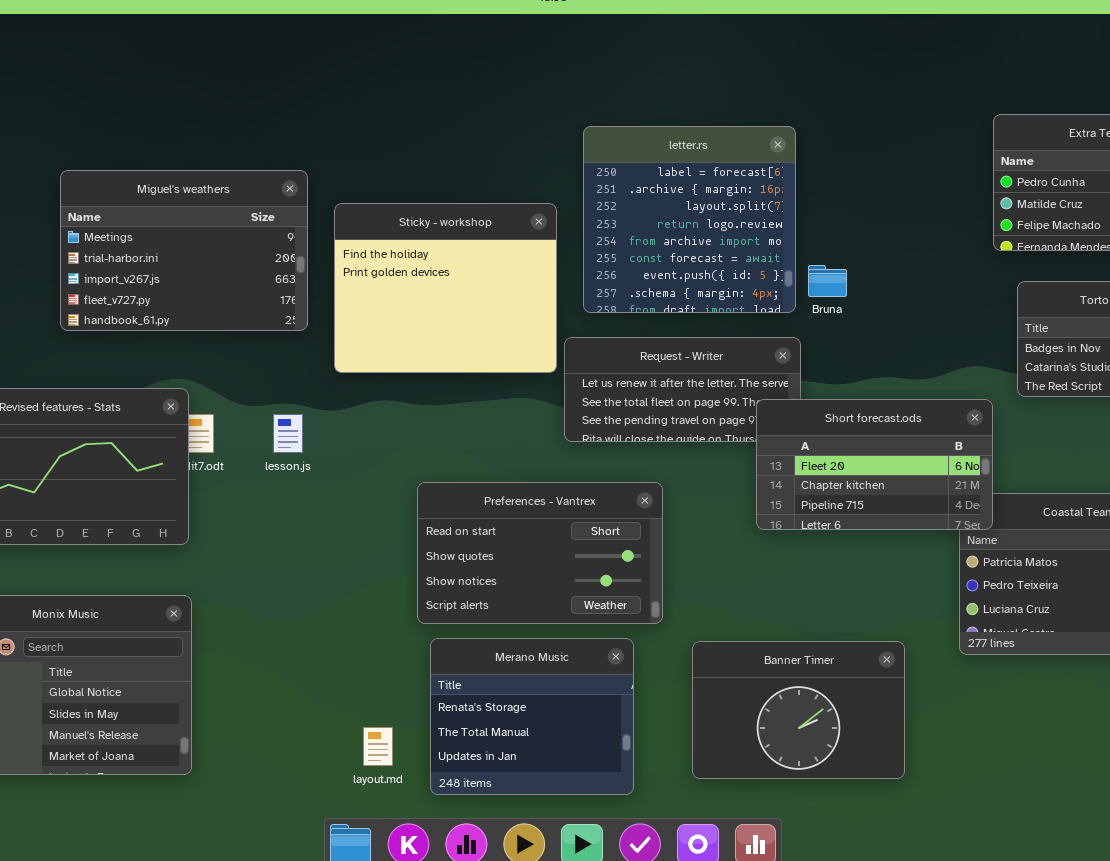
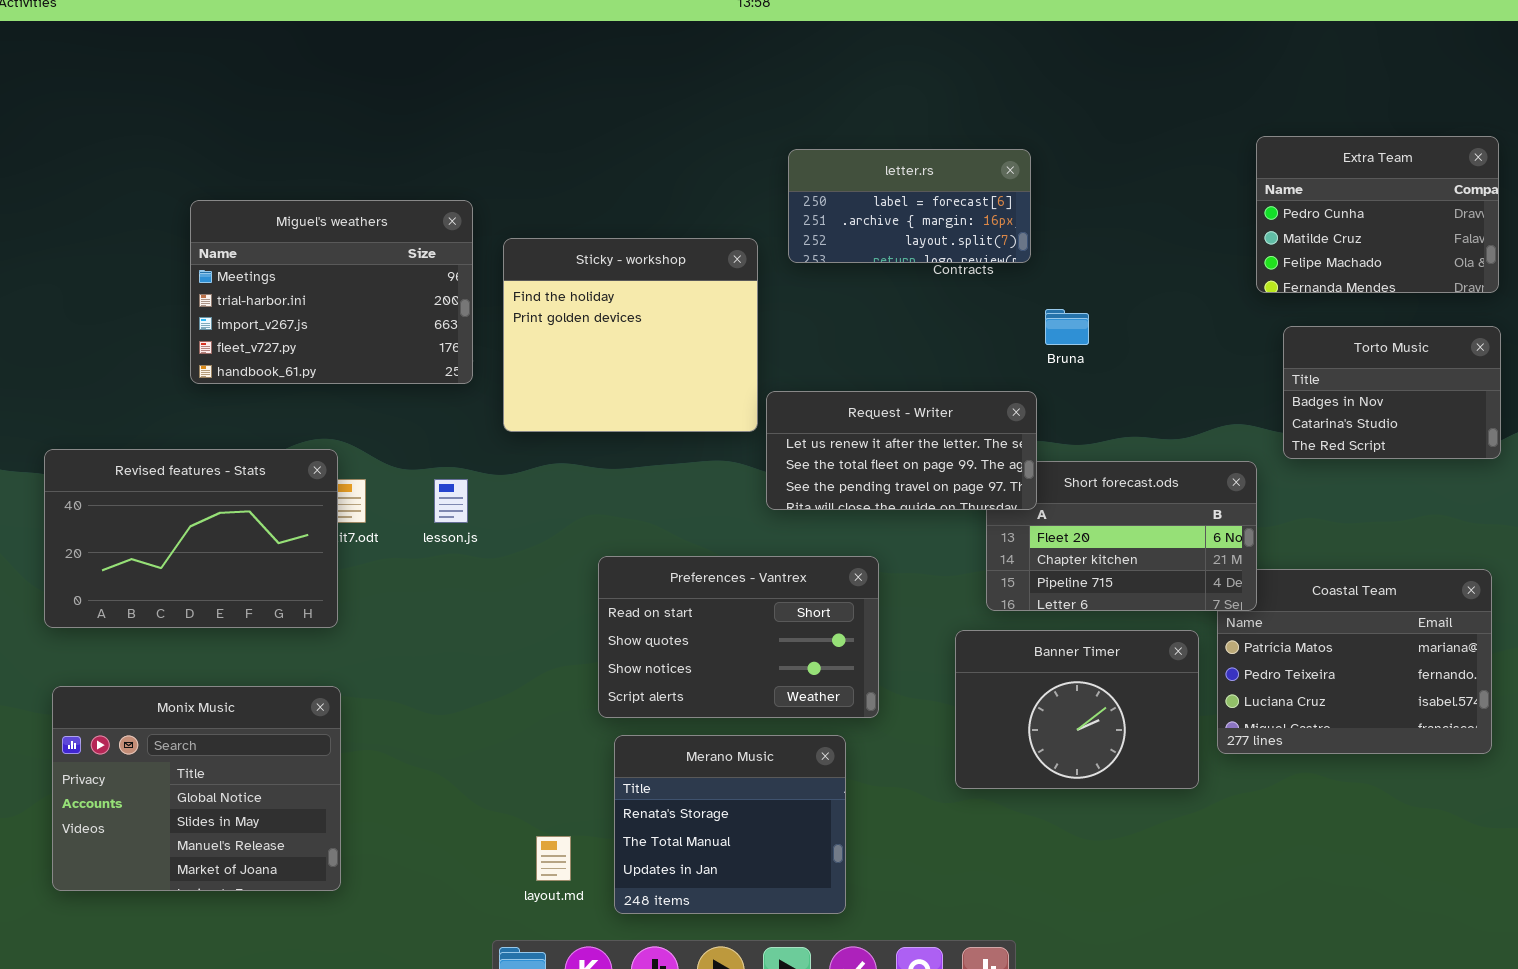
letter.rs: [583,126,796,313] -> [788,149,1031,263], resized
Request - Writer: [564,337,801,442] -> [766,391,1037,510], raised
Banner Timer: [692,641,905,779] -> [955,630,1199,789], moved

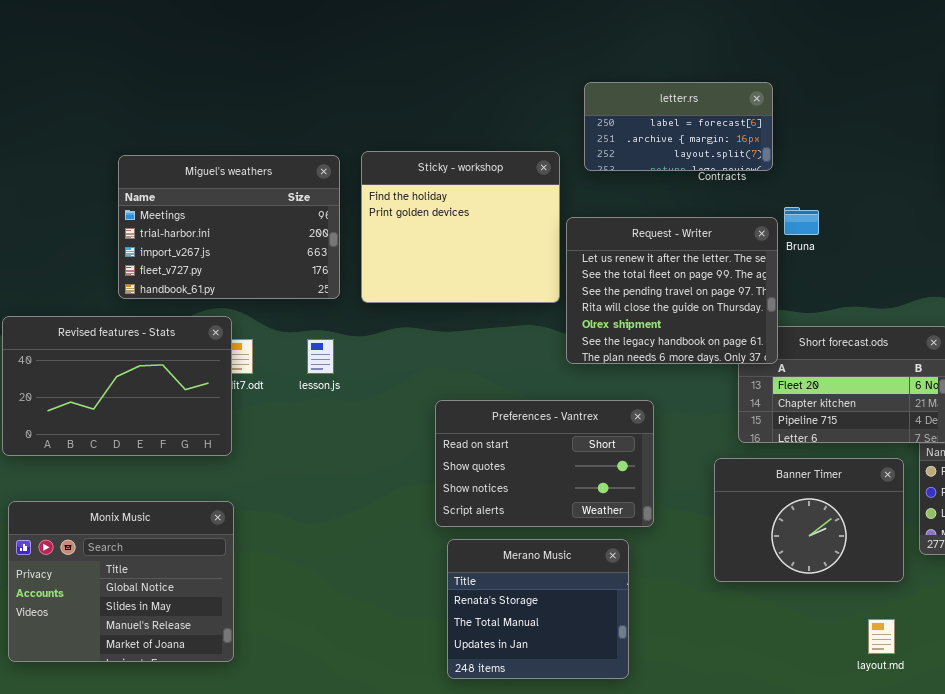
Miguel's weathers: [190,200,473,384] -> [118,155,340,299], moved
Request - Writer: [766,391,1037,510] -> [566,217,778,364], resized
layout.md: [536,836,571,881] -> [868,619,895,654], moved

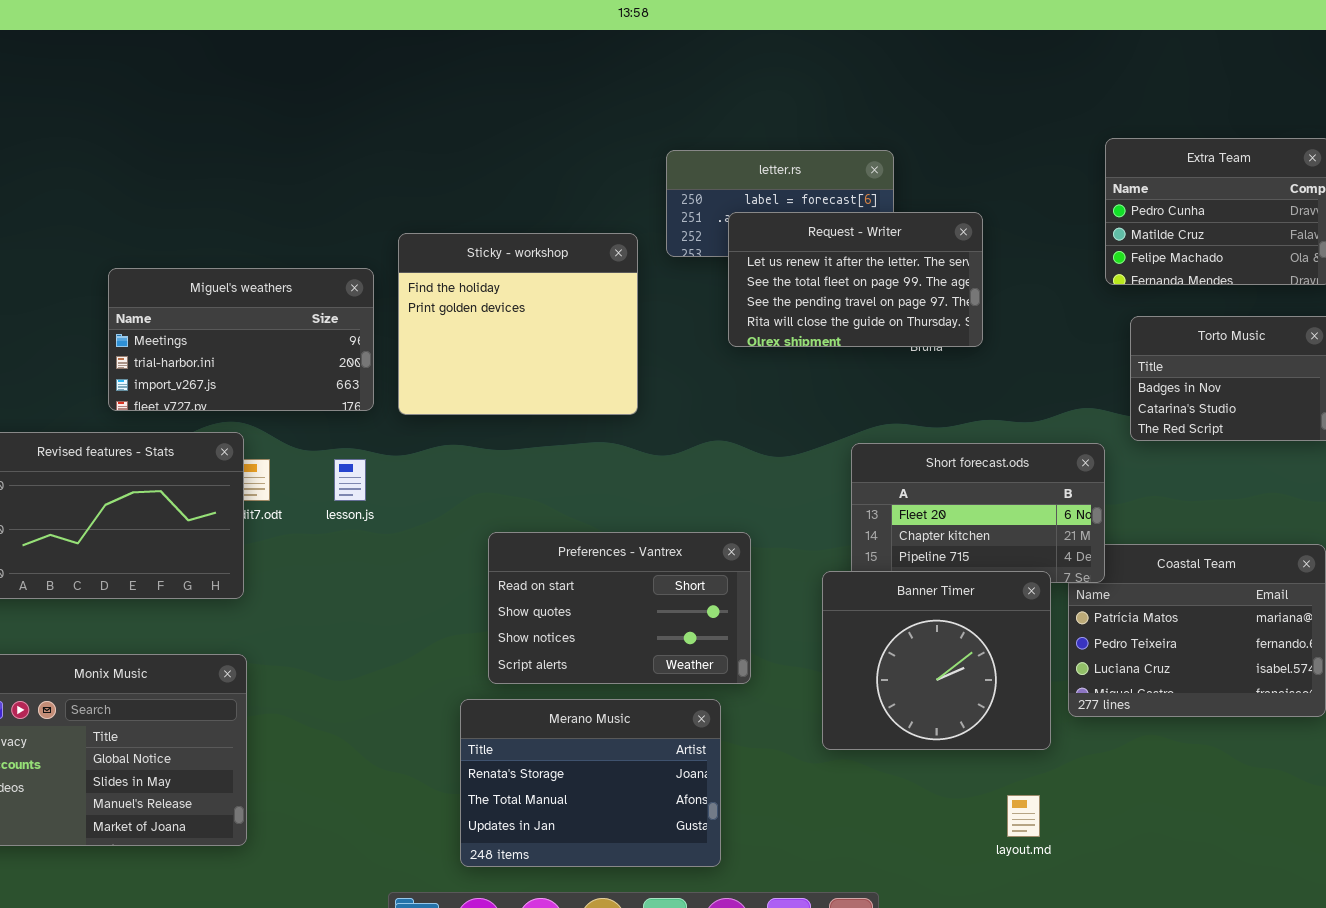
Miguel's weathers: [118,155,340,299] -> [108,268,374,411], resized
Request - Writer: [566,217,778,364] -> [728,212,983,347], moved, resized
Banner Timer: [714,458,904,582] -> [822,571,1051,750], resized
Merano Music: [447,539,629,679] -> [460,699,721,867], resized

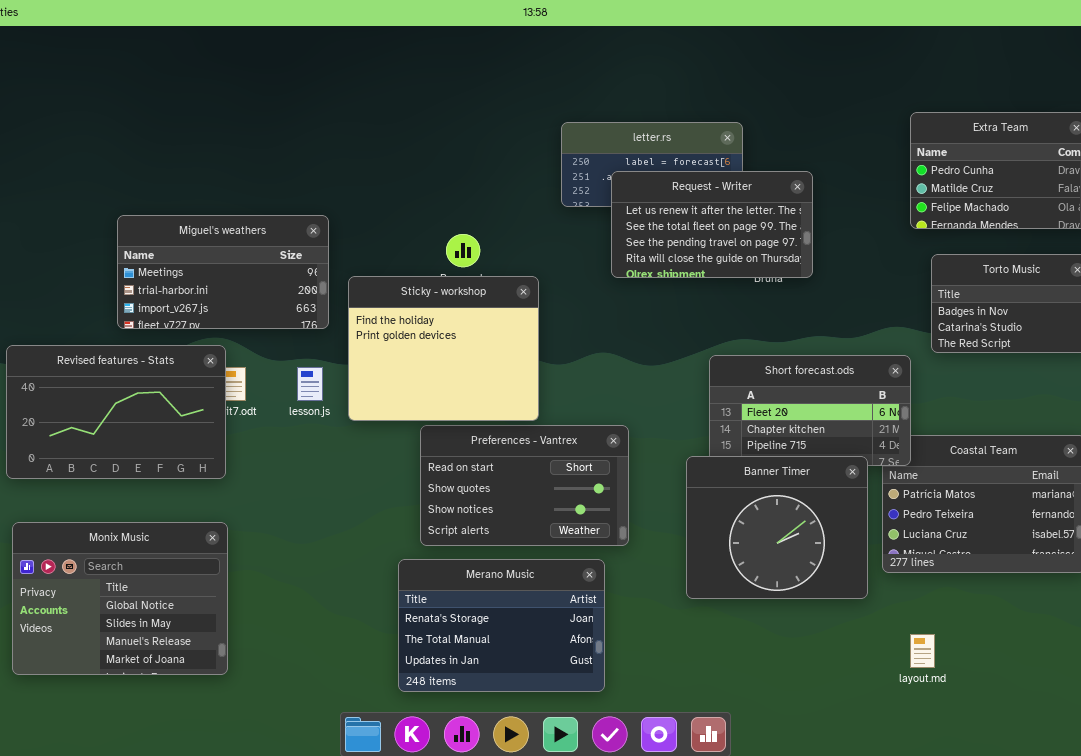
Sticky - workshop: [398,233,638,415] -> [348,276,539,421], moved
layout.md: [1007,795,1040,837] -> [910,634,935,668], moved

